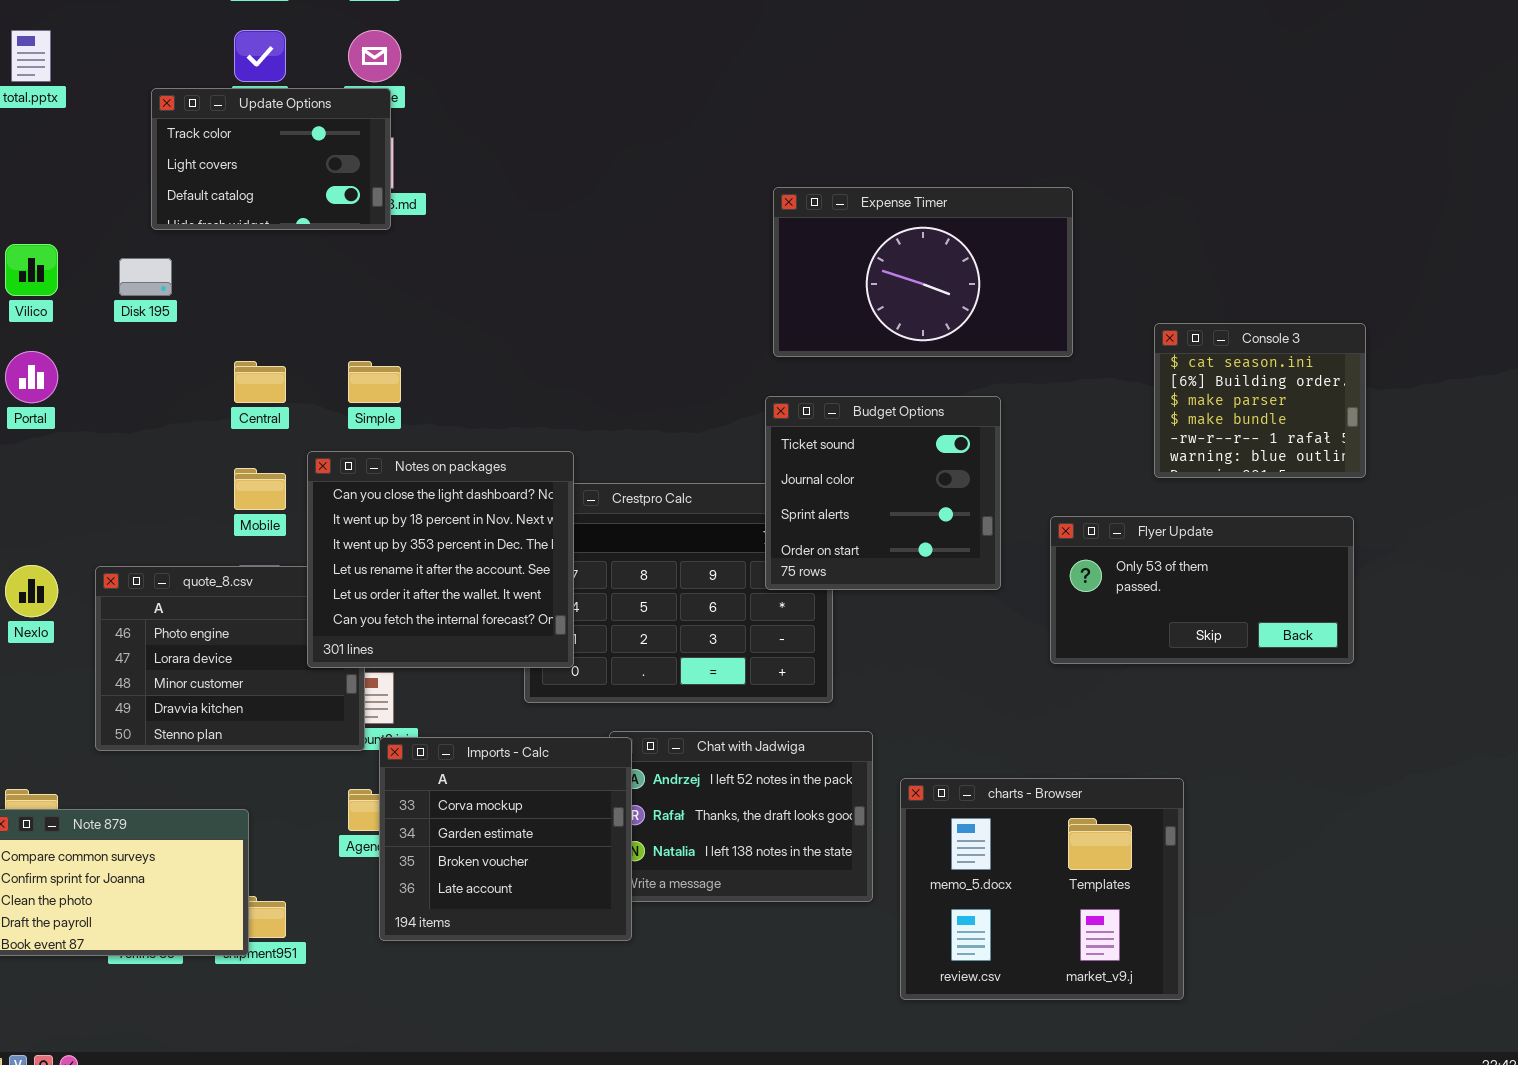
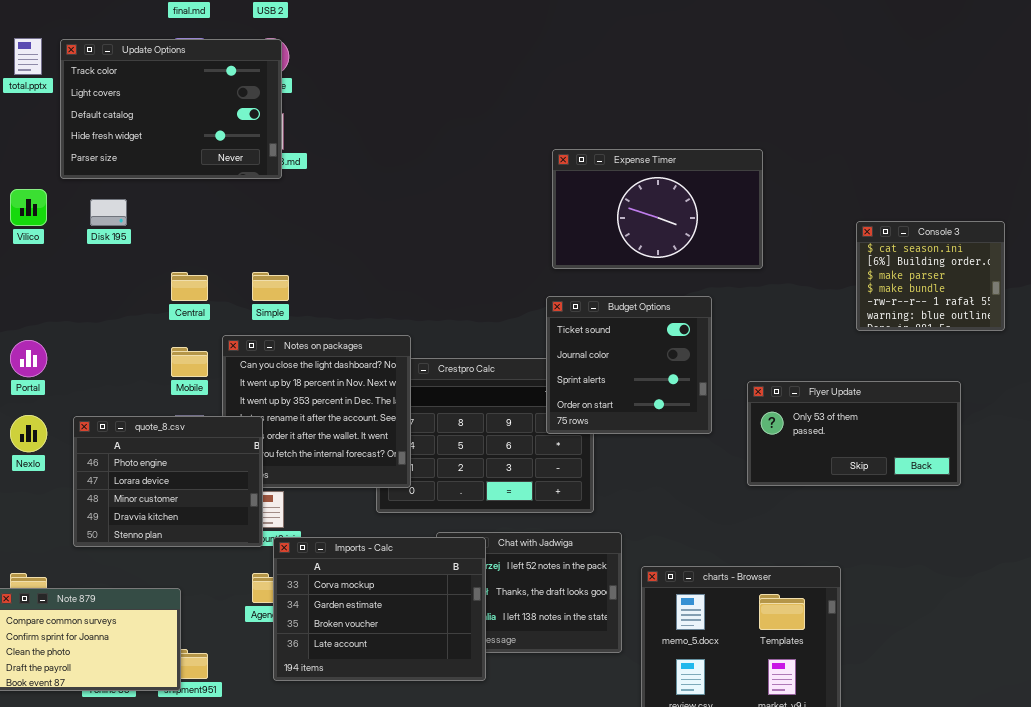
Update Options: [151,88,391,230] -> [60,39,282,179], resized
Console 3: [1154,323,1366,478] -> [856,221,1005,331], moved
Portal: [5,351,58,403] -> [10,340,47,377], moved
quote_8.csv: [95,566,365,751] -> [73,416,263,547], raised
Imports - Calc: [379,737,632,941] -> [273,537,486,681], resized

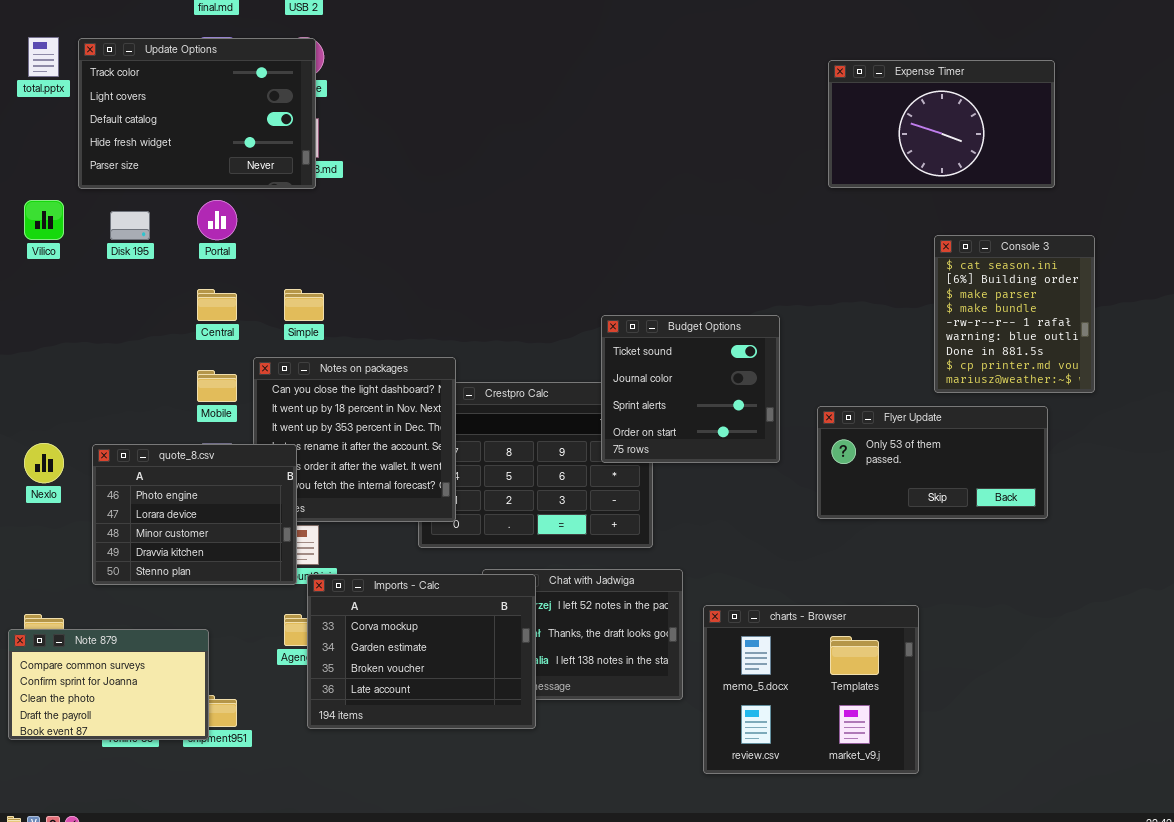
Expense Timer: [552,149,763,269] -> [828,60,1055,188], moved
Console 3: [856,221,1005,331] -> [934,235,1095,393], resized
Portal: [10,340,47,377] -> [197,200,237,240], moved

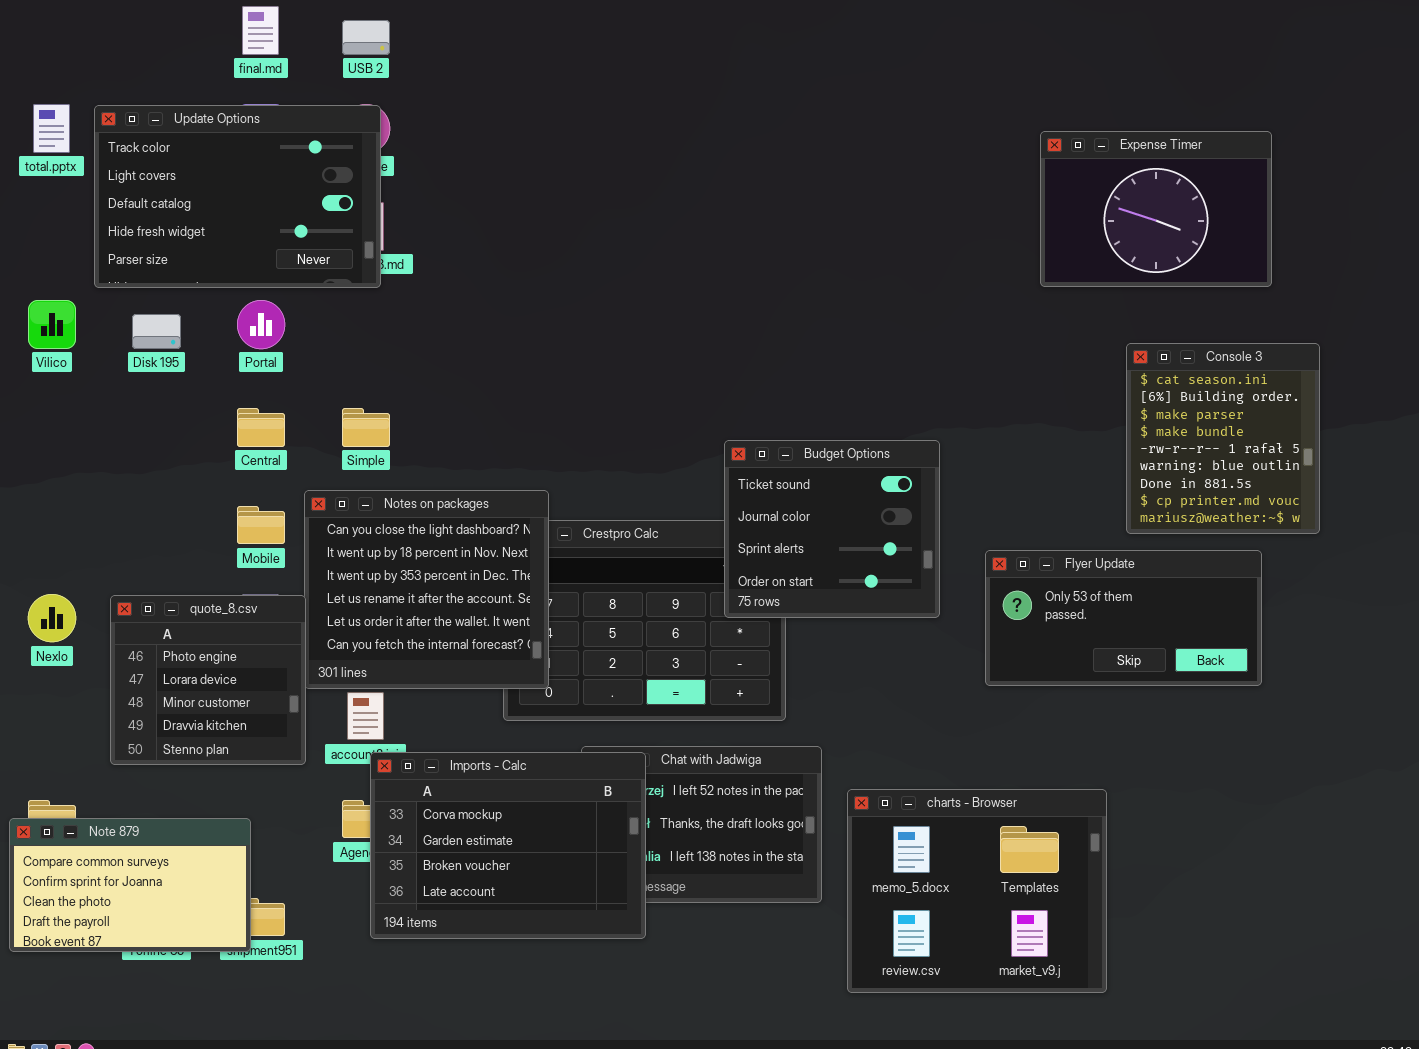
Expense Timer: [828,60,1055,188] -> [1040,131,1272,287], resized
quote_8.csv: [92,444,297,585] -> [110,595,306,765], resized

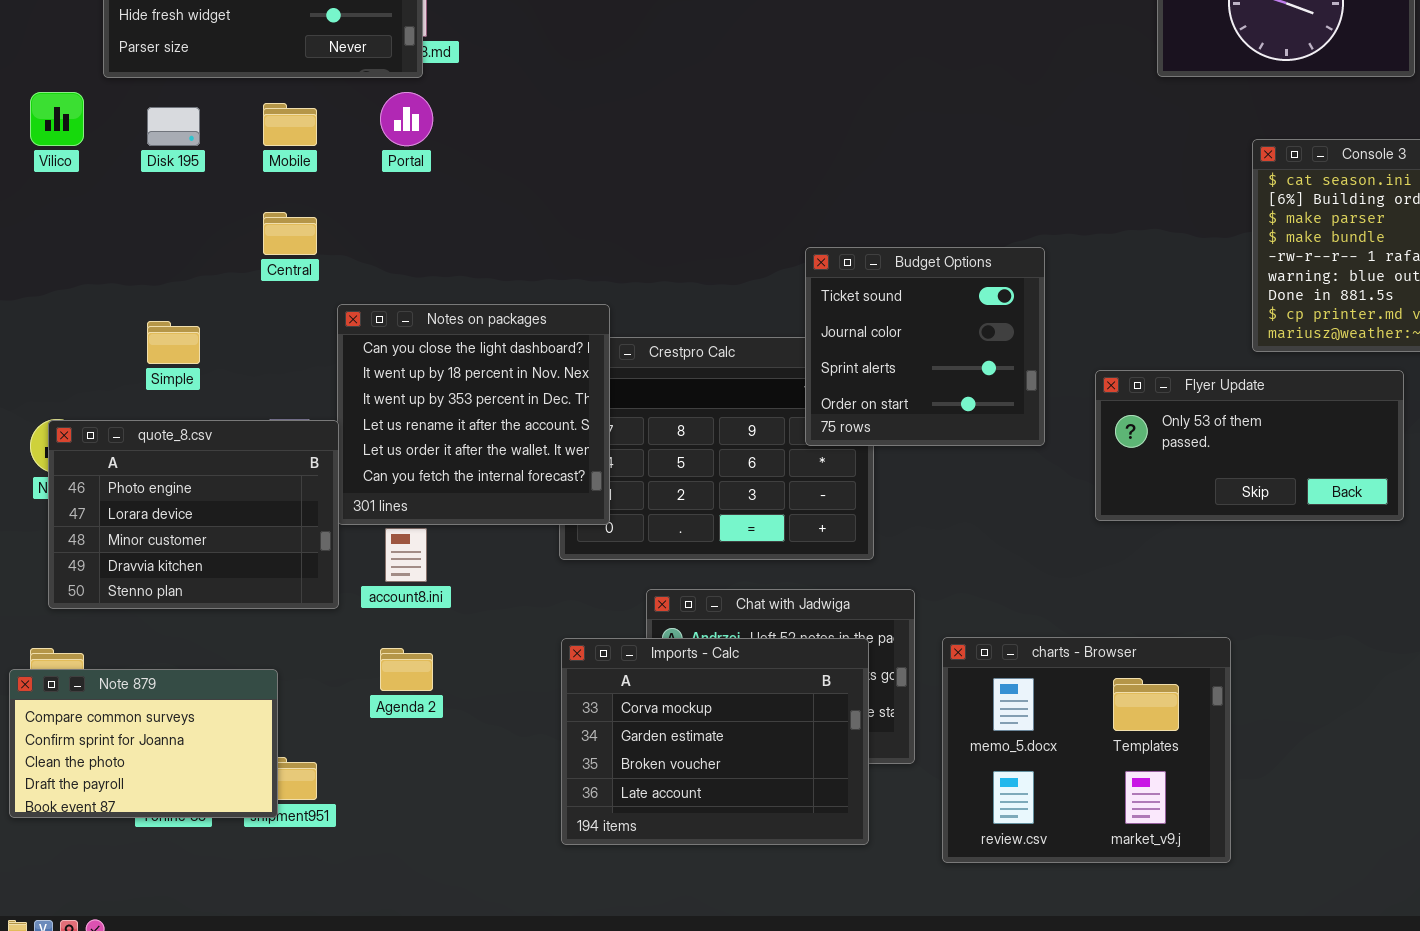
Portal: [237,300,285,349] -> [380,92,433,146], moved
Simple: [342,408,390,447] -> [147,321,200,364], moved
Mobile: [237,506,285,544] -> [263,103,317,146], moved
quote_8.csv: [110,595,306,765] -> [48,420,339,609], resized
Imports - Calc: [370,752,646,939] -> [561,638,869,845], moved

